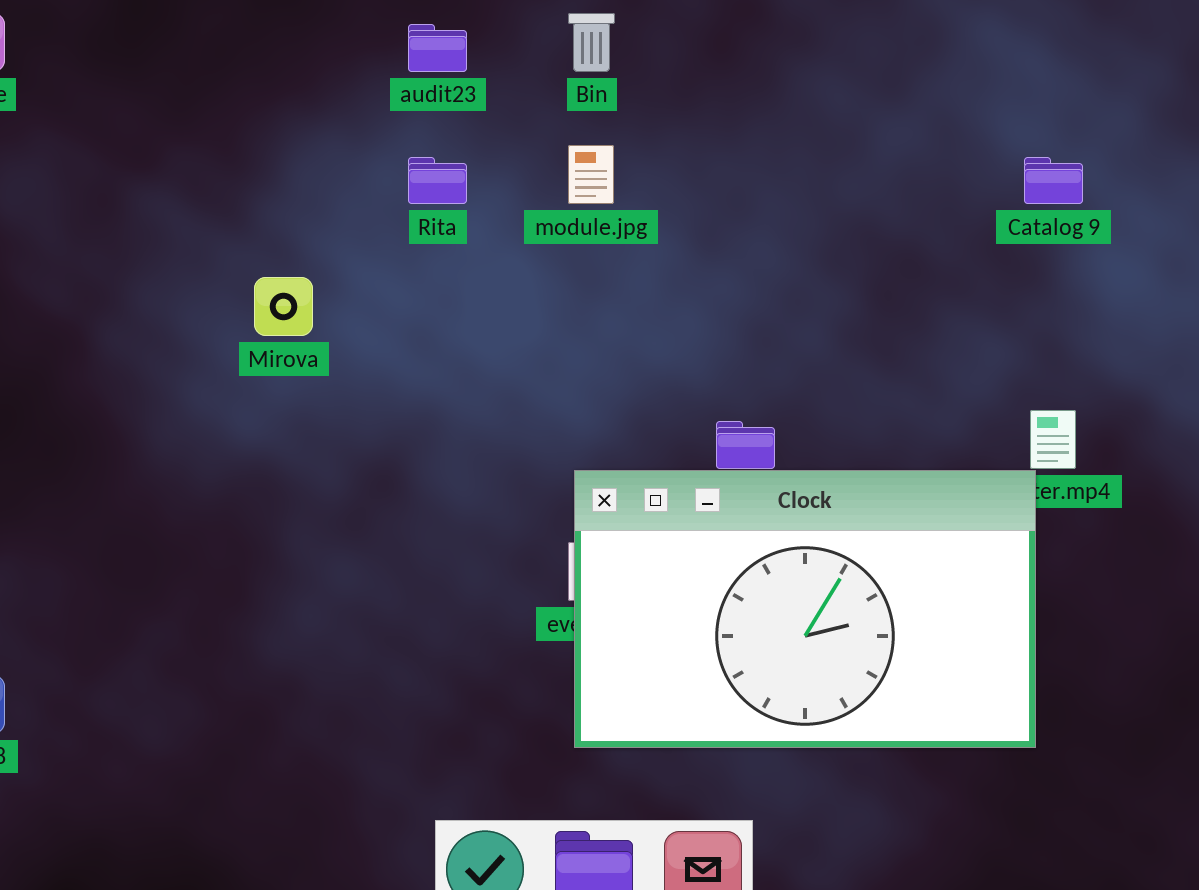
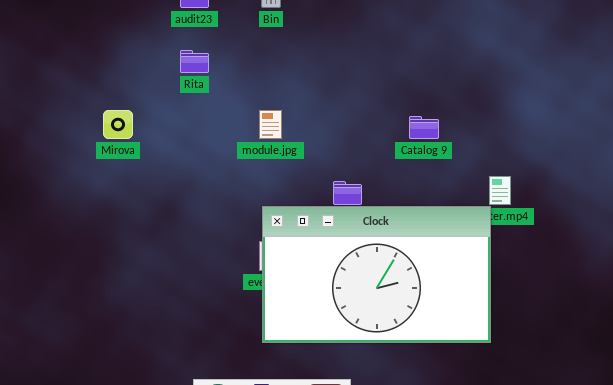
module.jpg: [568,145,614,204] -> [259,110,282,139], moved
Catalog 9: [1024,157,1083,204] -> [409,116,439,139], moved

